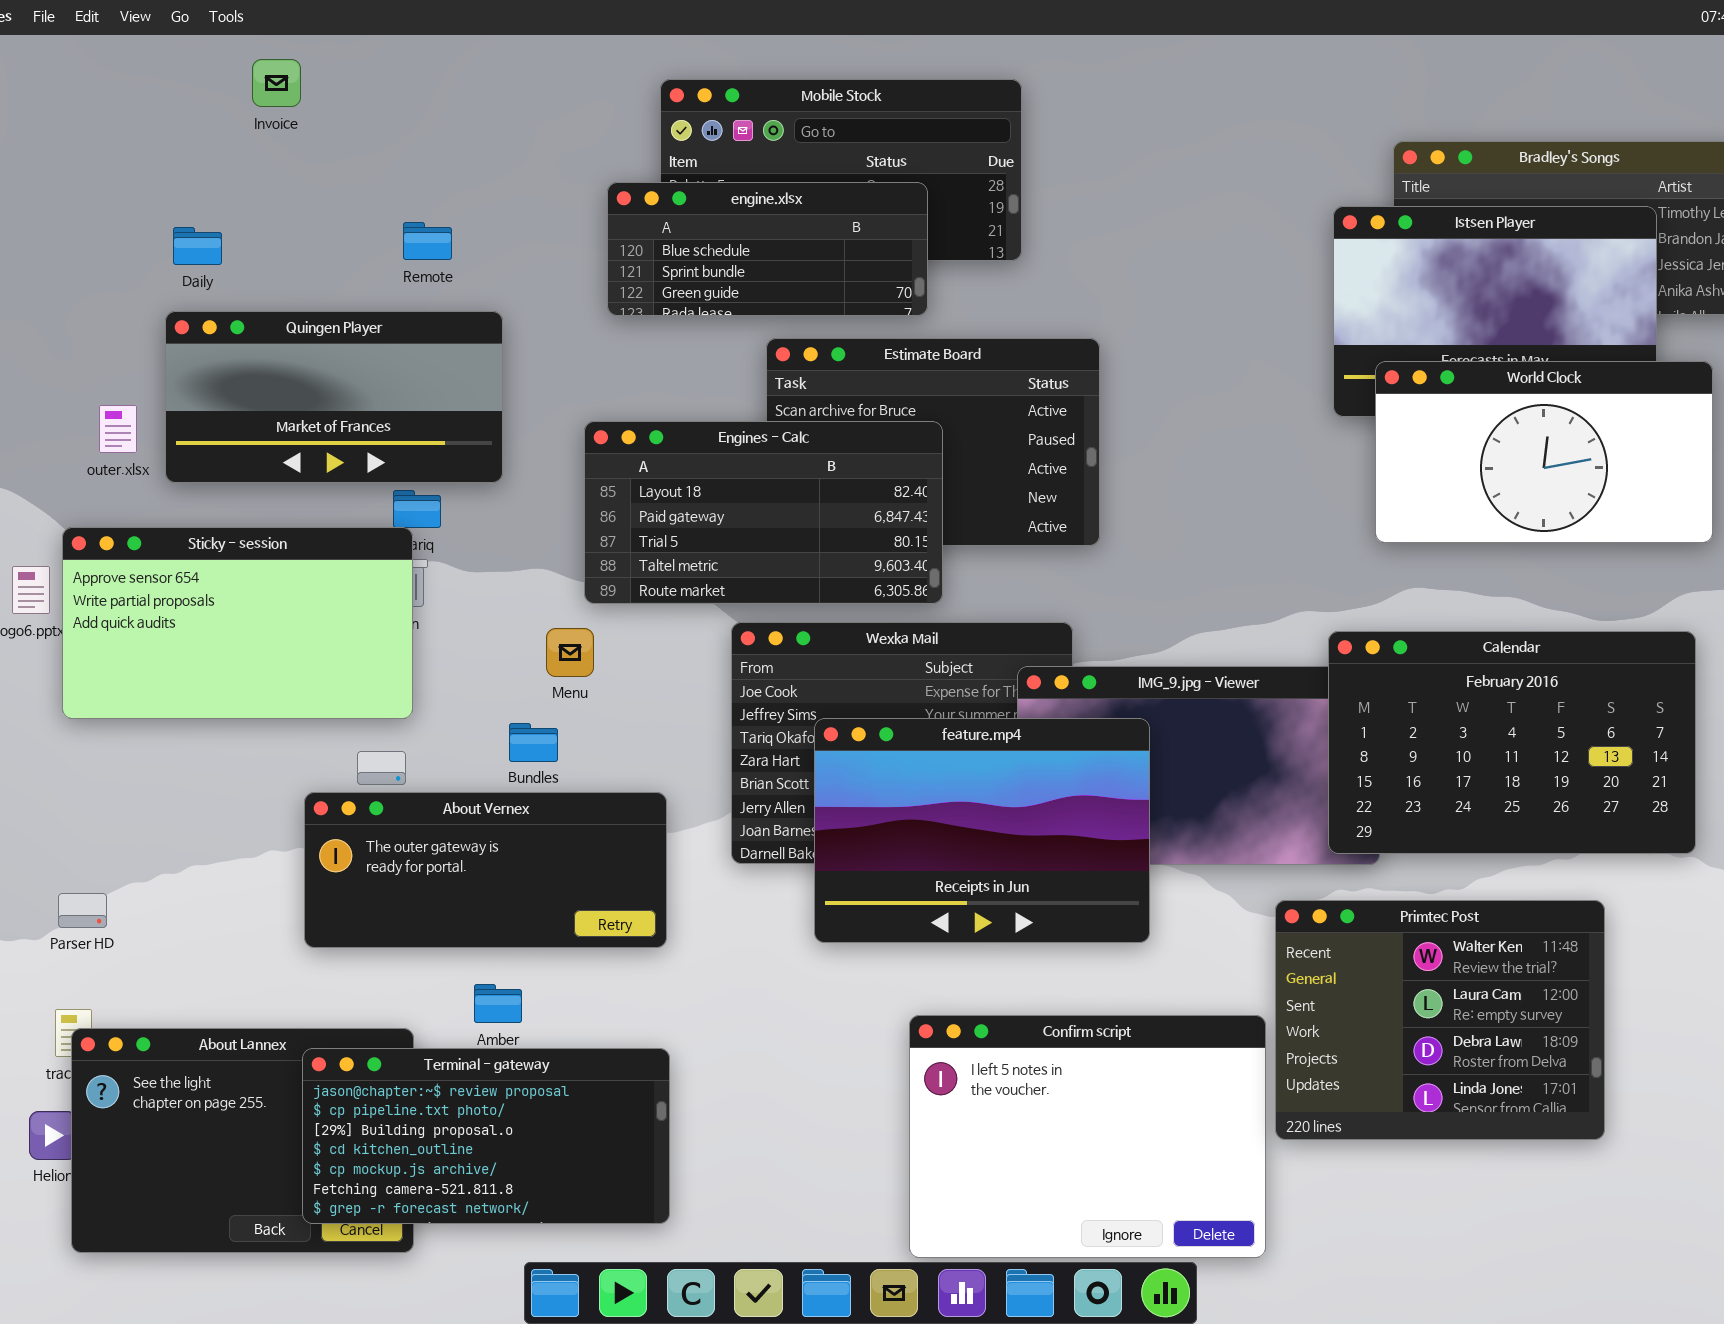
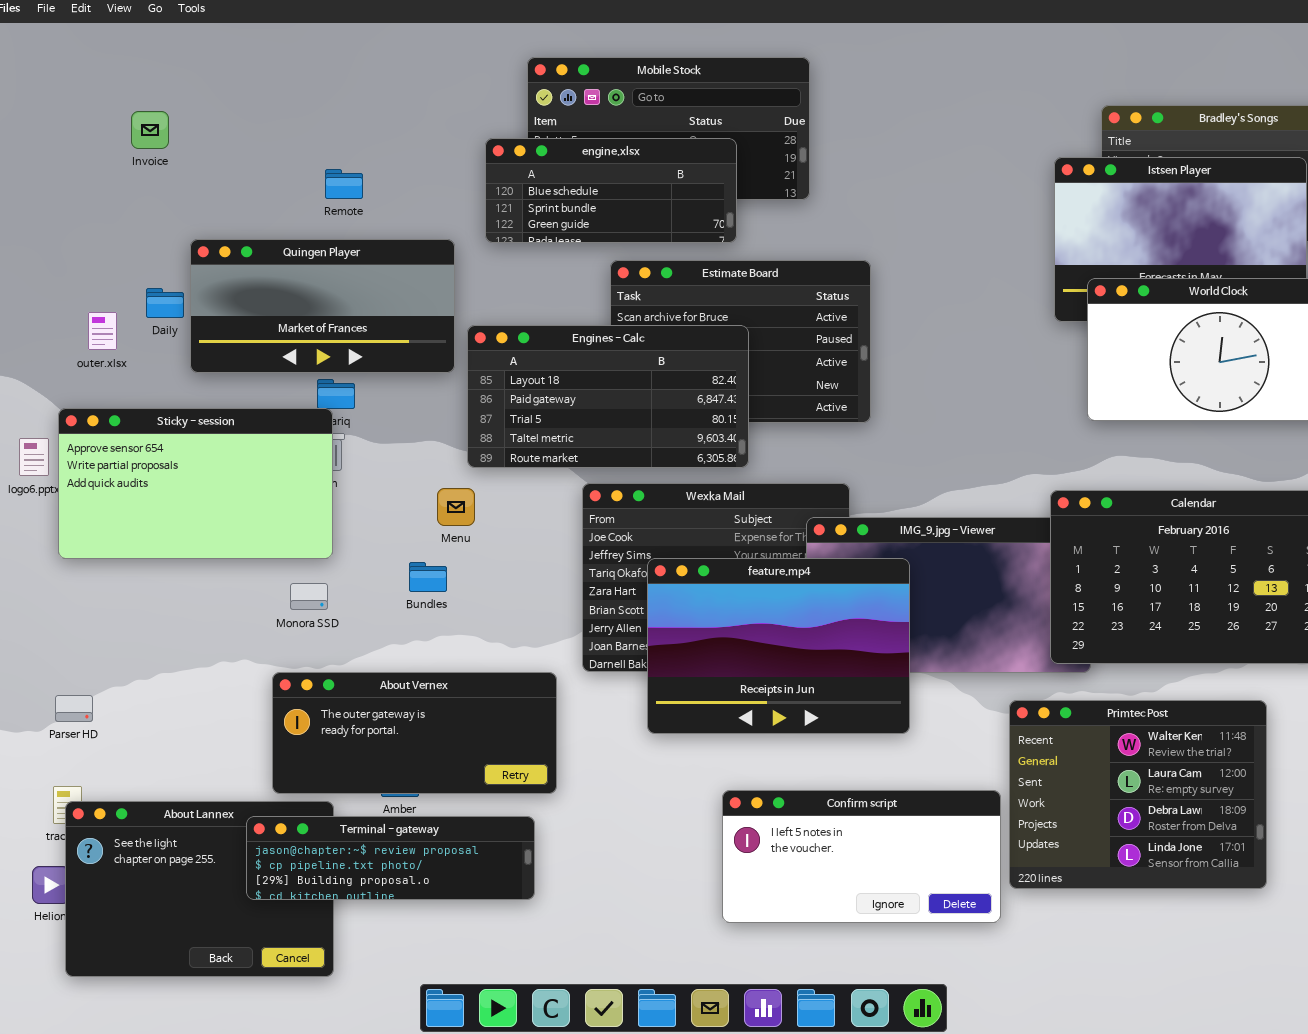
Invoice: [252,59,301,107] -> [131,111,169,149], moved
Daily: [173,227,222,265] -> [146,288,184,318], moved
Quingen Player: [165,311,503,483] -> [190,239,455,373], moved
About Vernex: [304,792,667,948] -> [272,672,557,794], moved
Confirm script: [909,1015,1266,1258] -> [722,790,1001,923], resized
Terminal - gateway: [302,1048,670,1224] -> [246,816,535,900], resized

